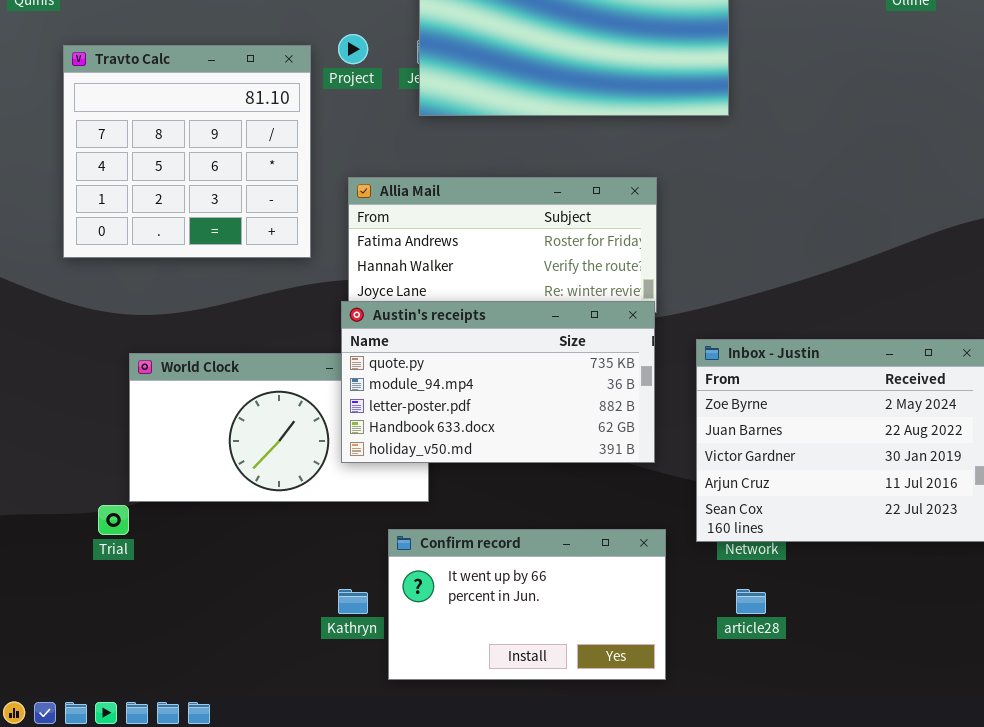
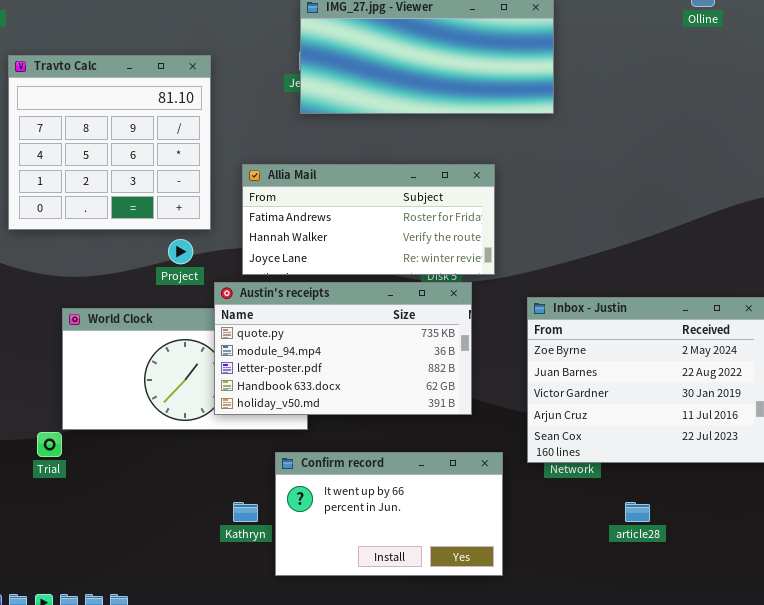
Project: [338,34,368,64] -> [168,239,193,264], moved
Austin's receipts: [341,301,655,463] -> [214,282,472,415], moved
article28: [736,589,766,614] -> [625,502,650,522], moved

